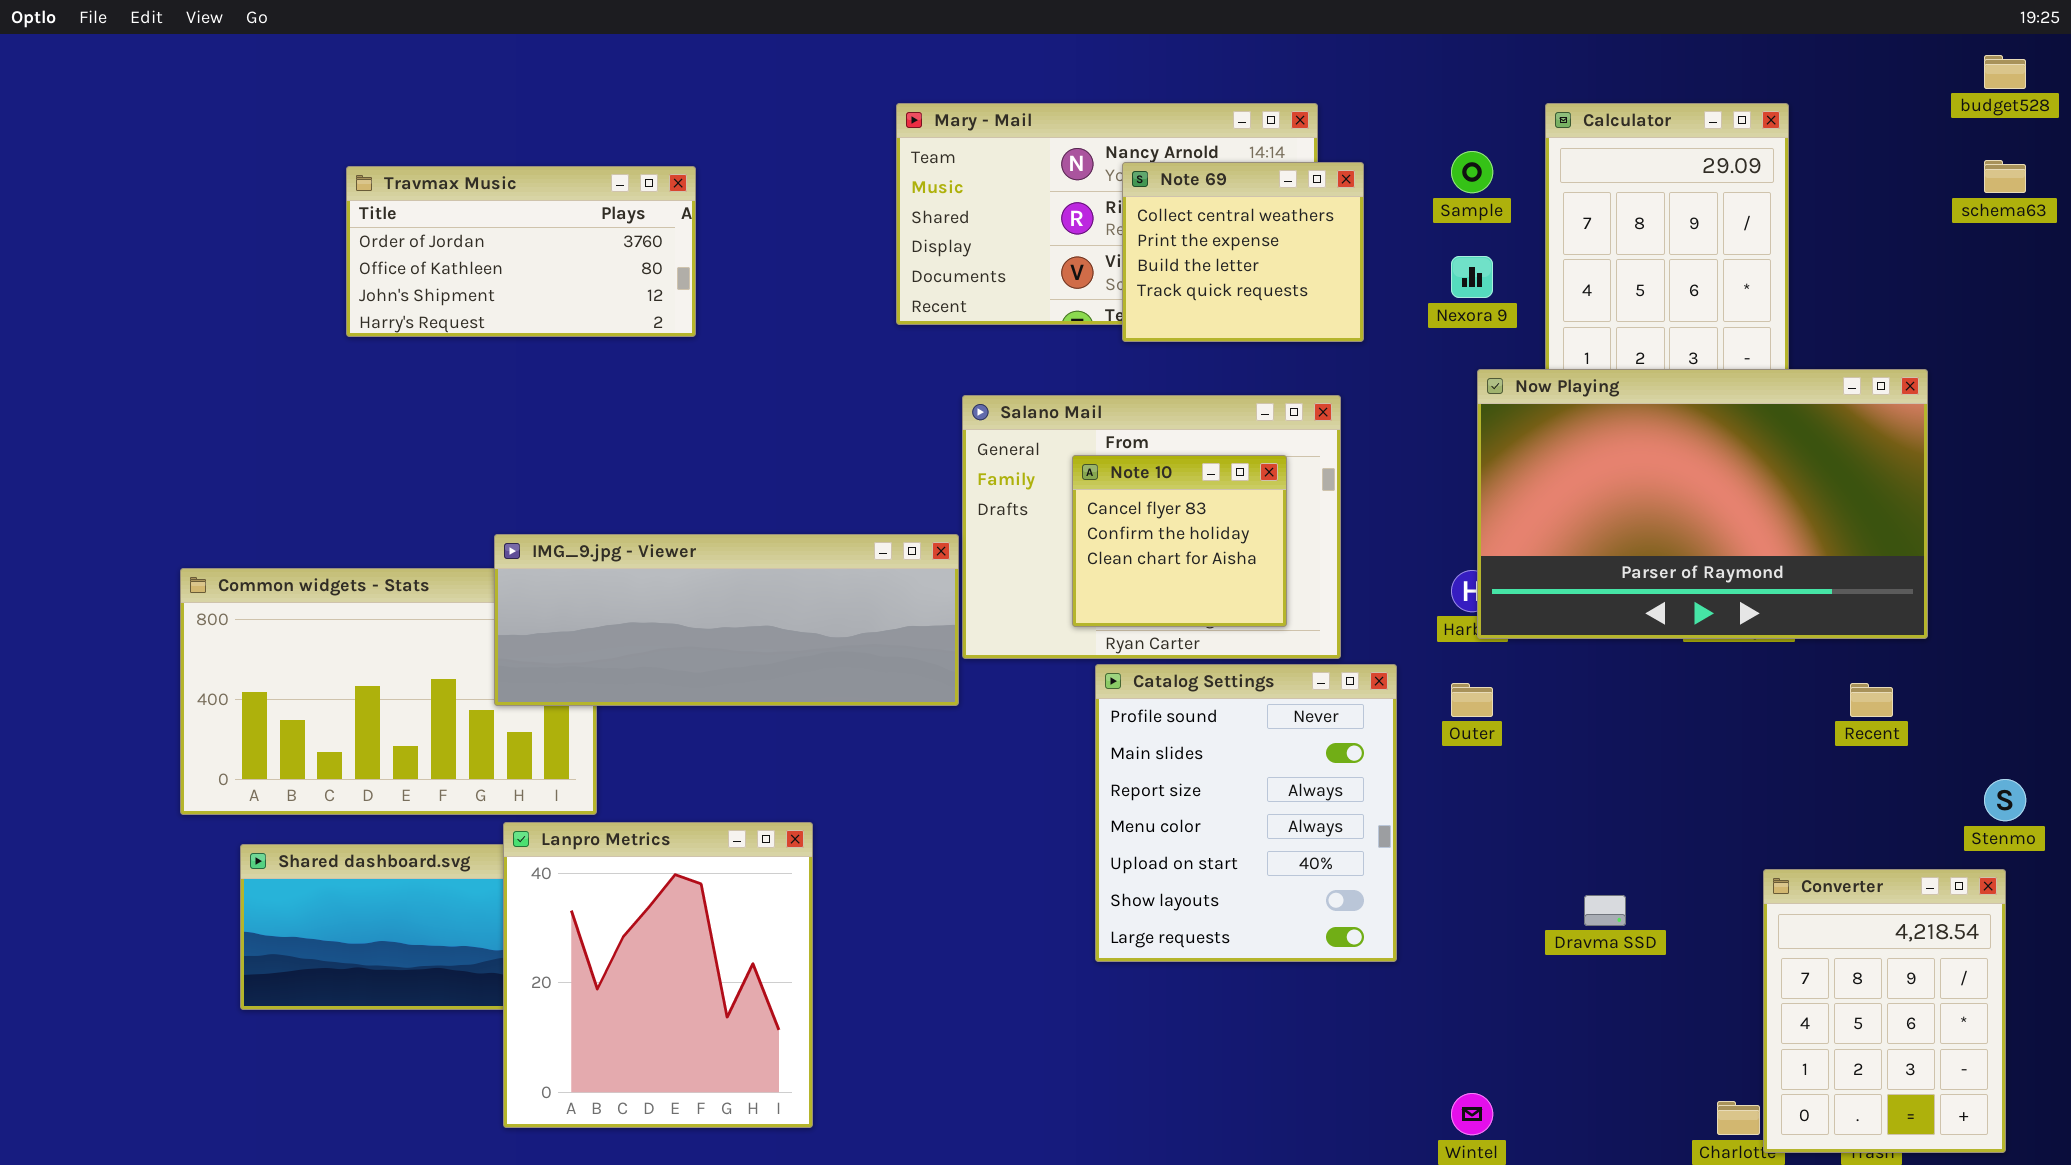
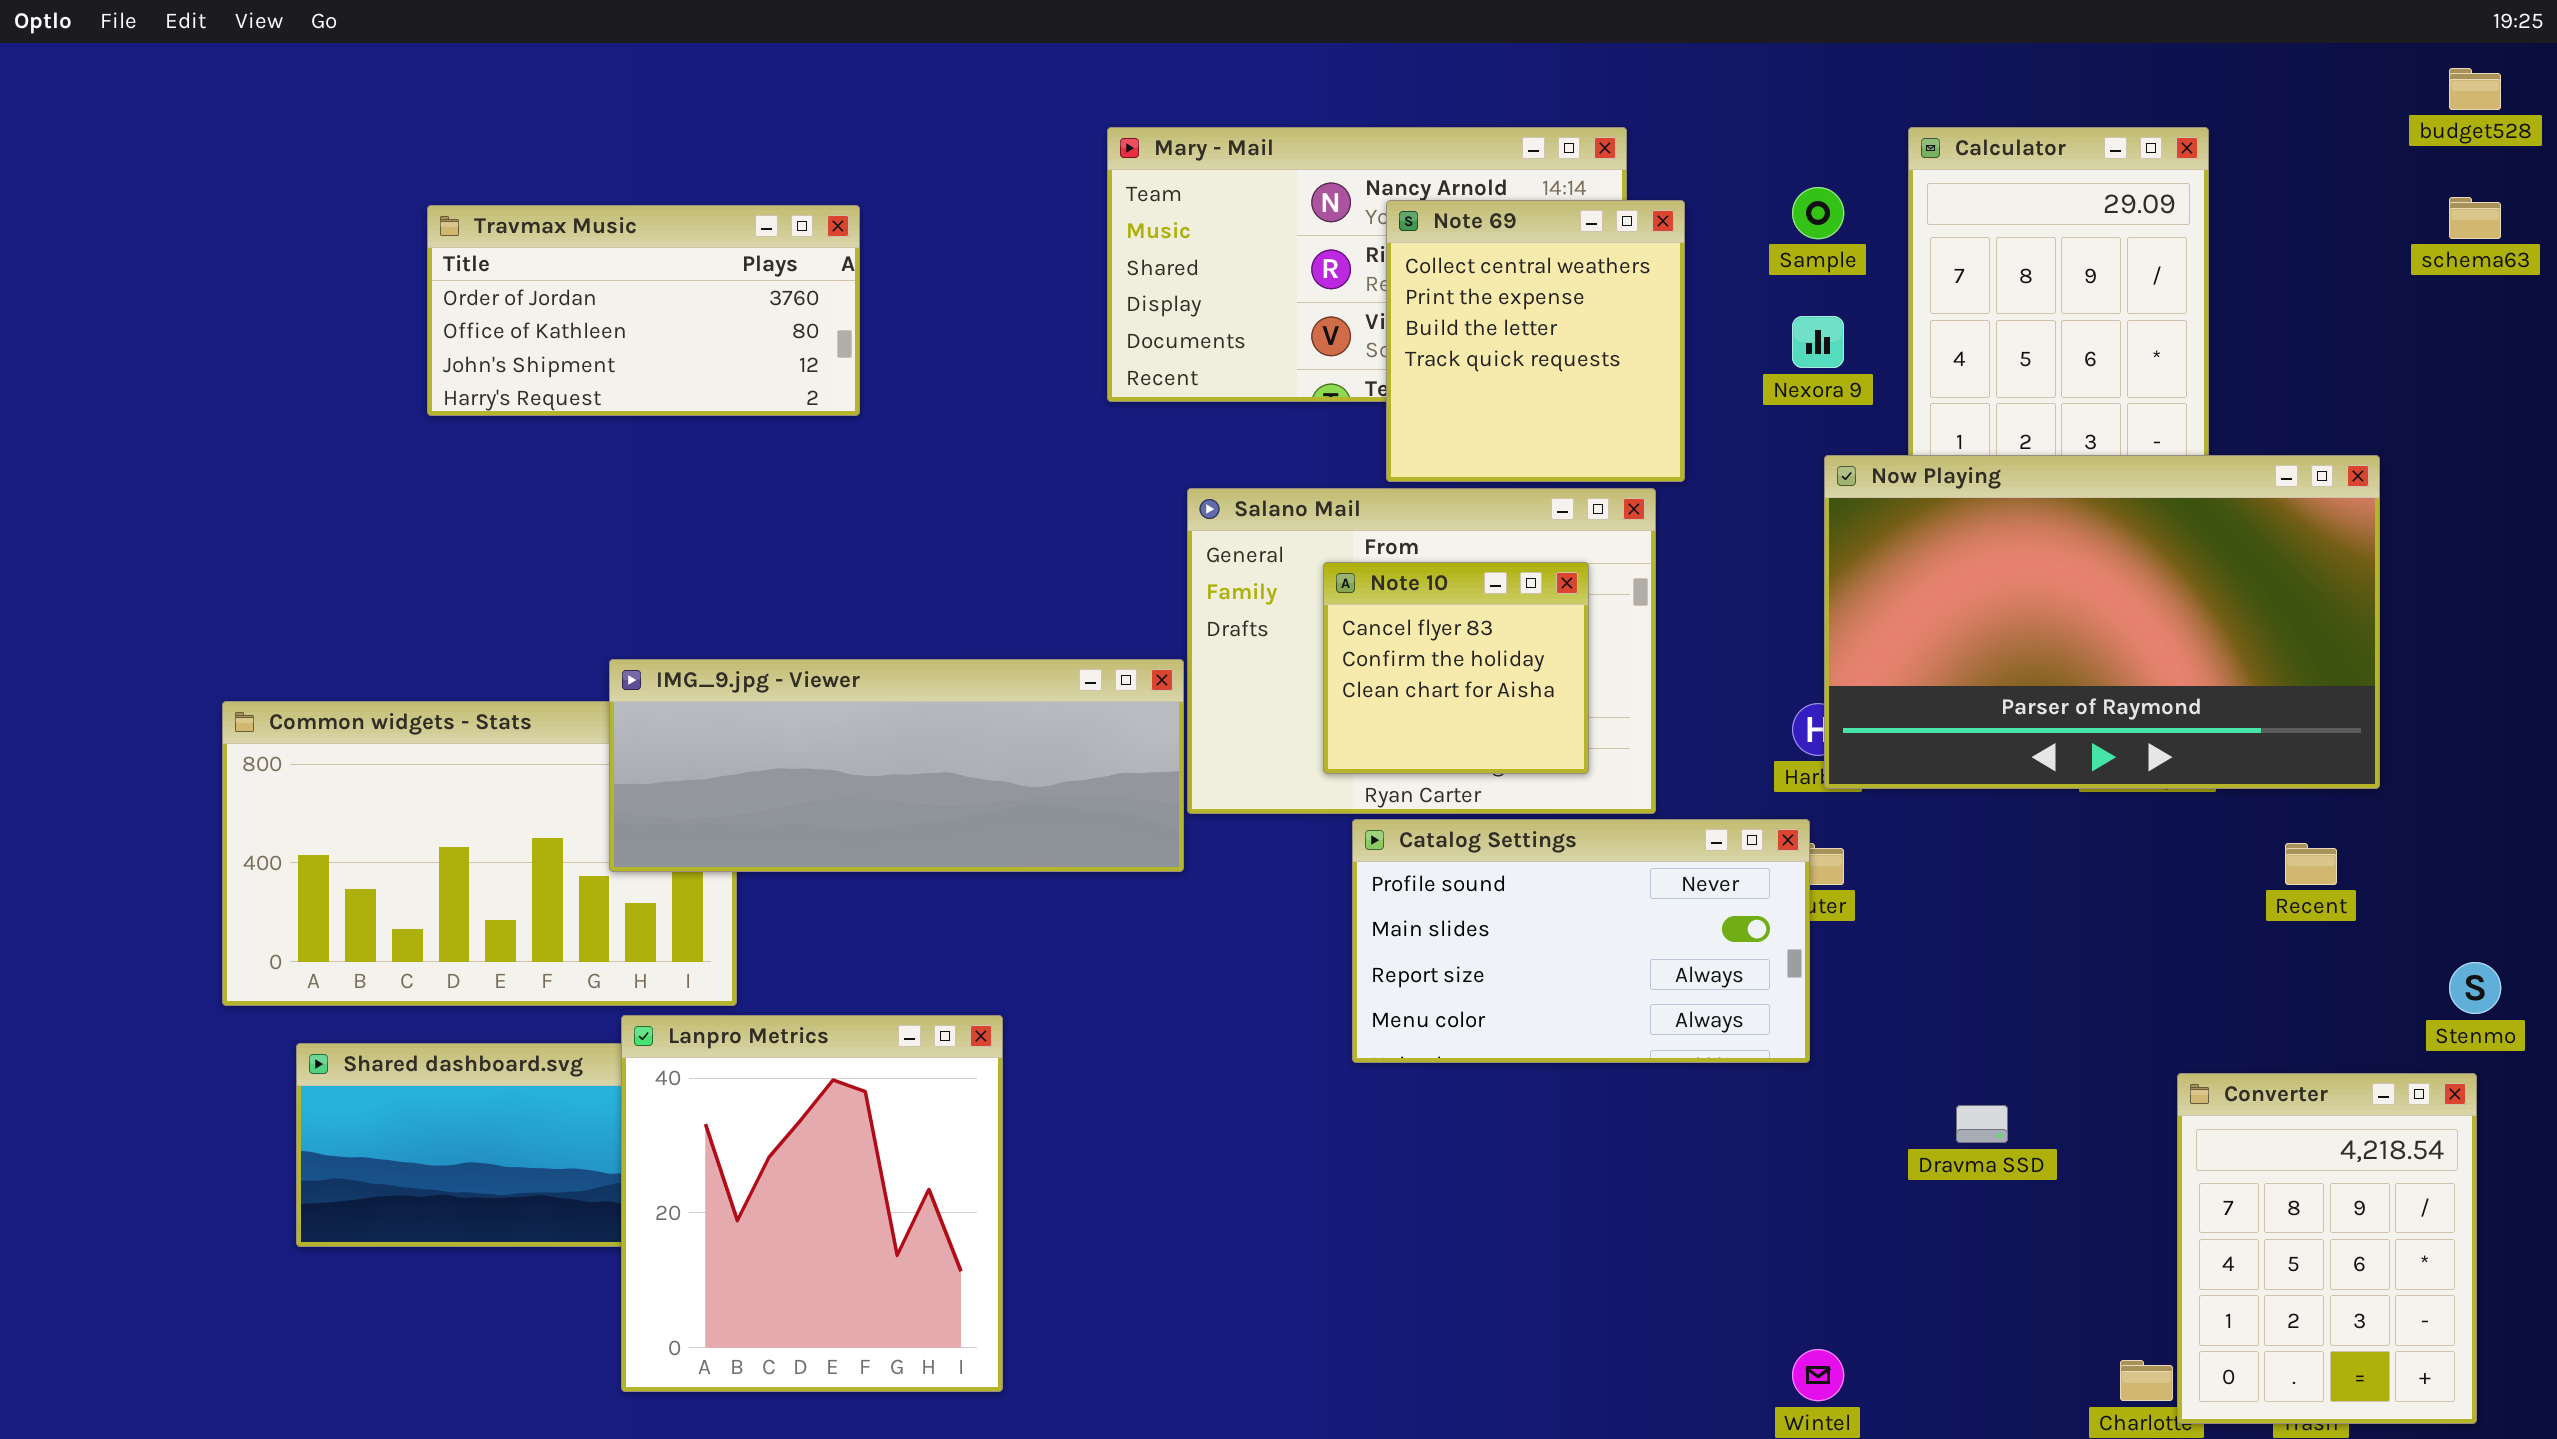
Note 69: [1122,162,1364,342] -> [1386,200,1685,482], resized
Catalog Settings: [1095,664,1397,962] -> [1352,819,1810,1063], resized

